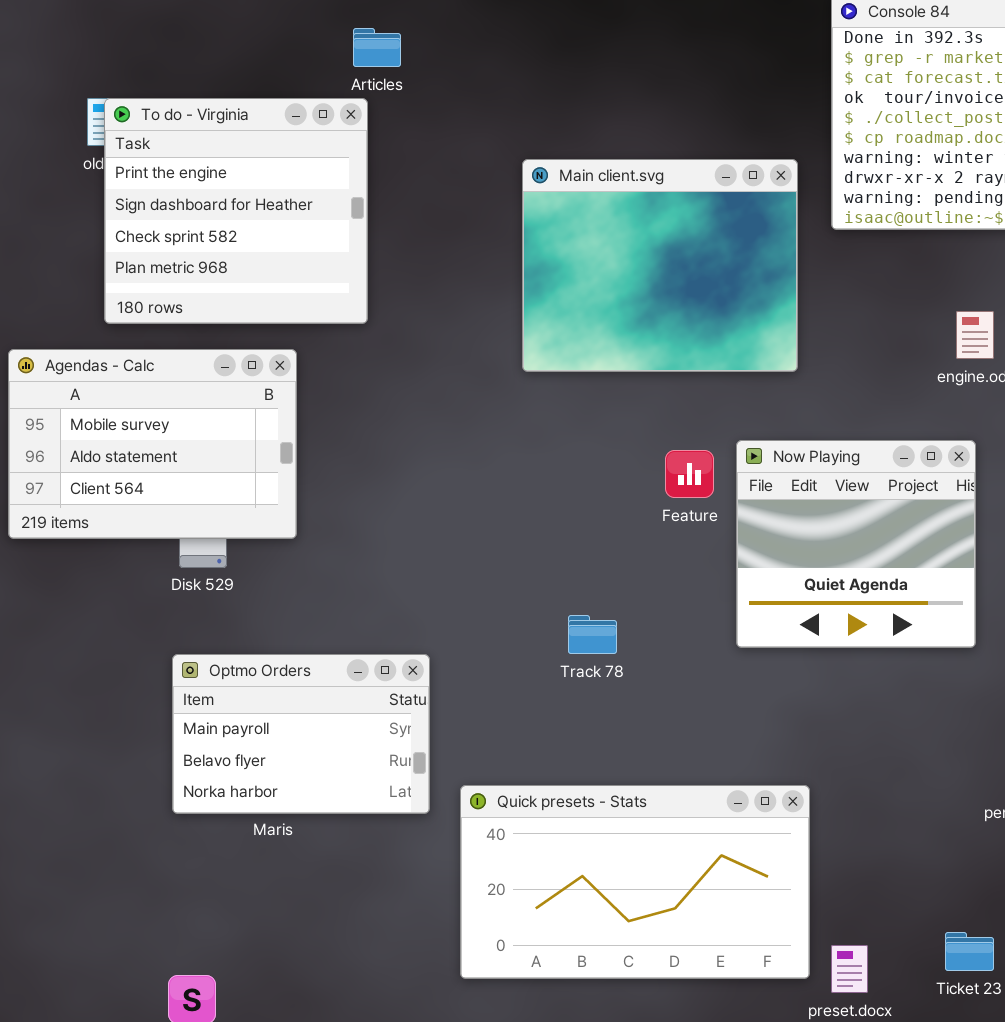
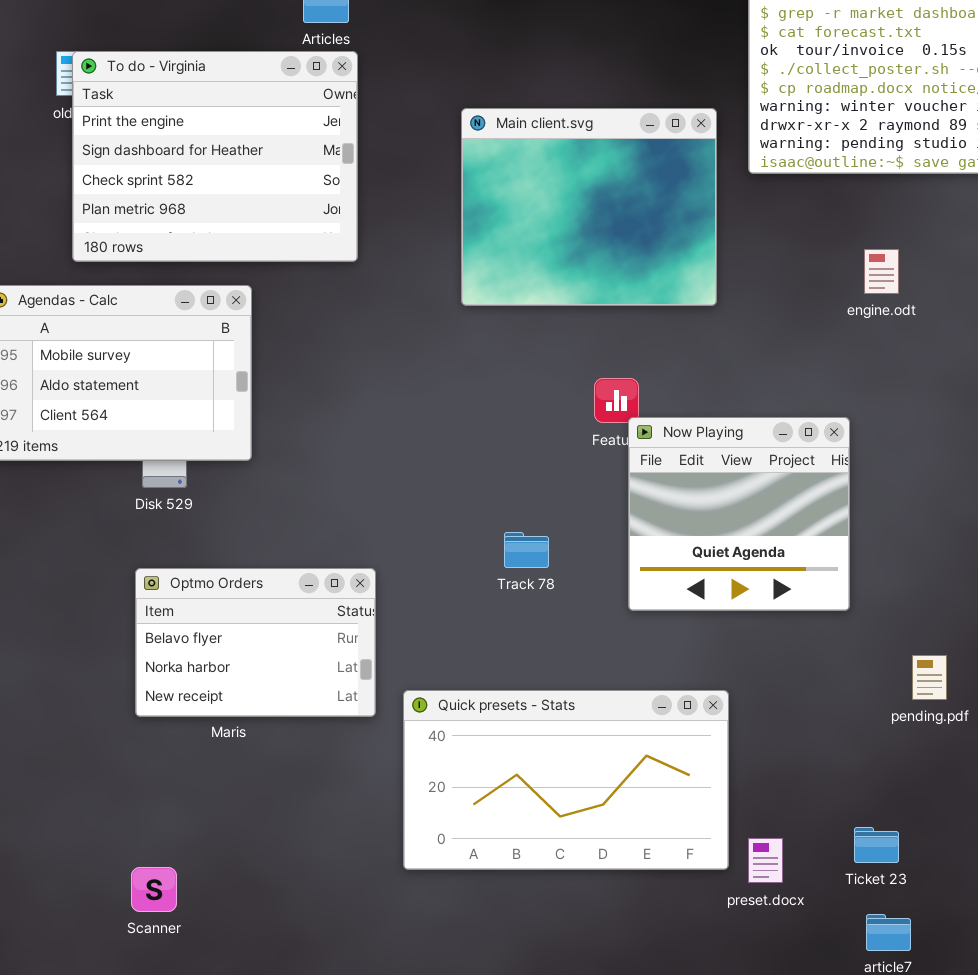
To do - Virginia: [104,98,368,324] -> [72,51,358,262], resized
Now Playing: [736,440,976,648] -> [628,417,850,611], moved
Optmo Orders: [172,654,430,814] -> [135,568,376,717], scrolled down 1 row

